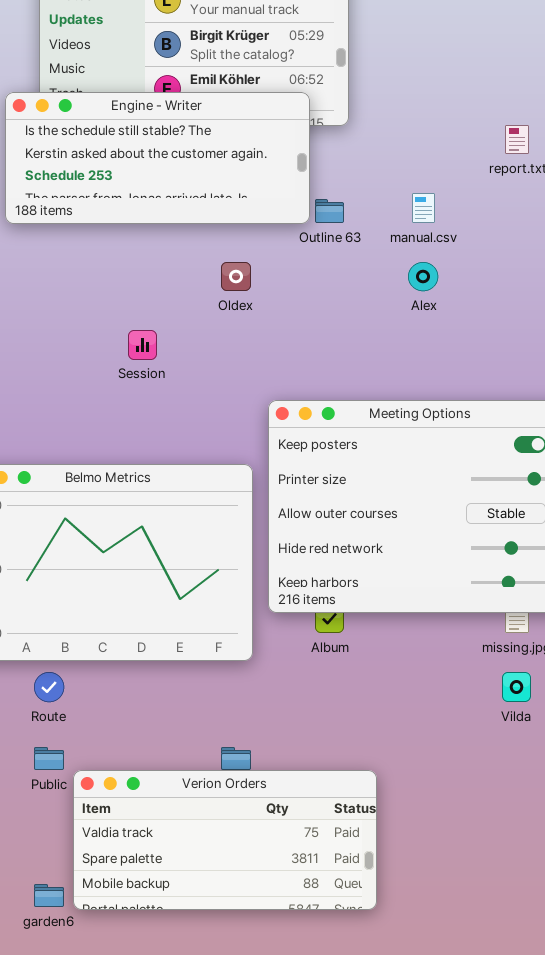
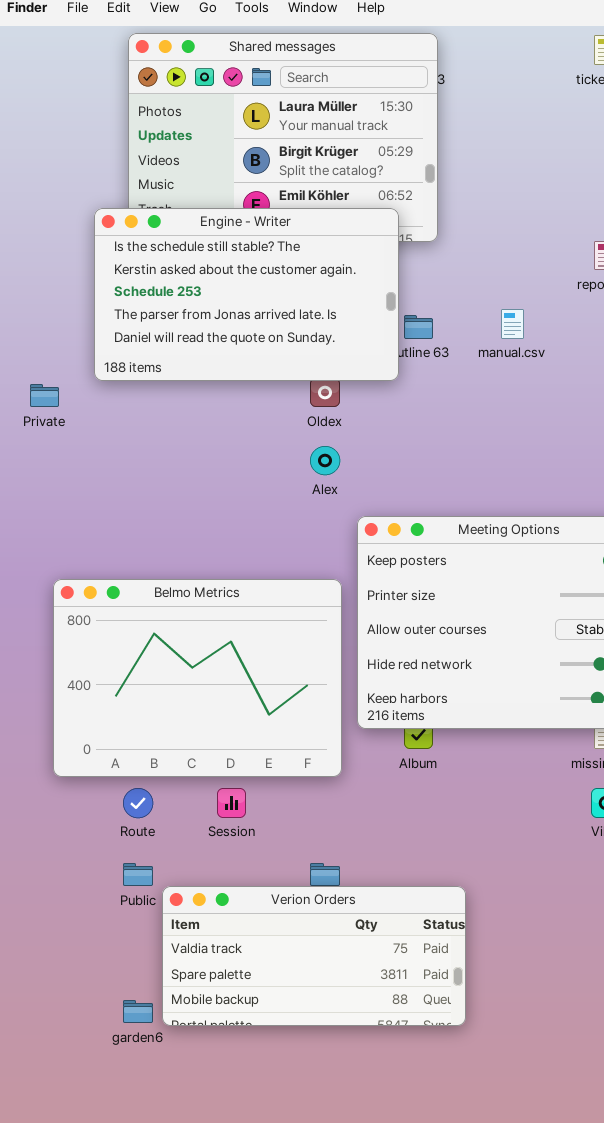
Engine - Writer: [5,92,310,224] -> [94,208,399,381], resized
Alex: [408,262,438,291] -> [310,446,340,475], moved
Session: [128,330,157,360] -> [217,788,246,818], moved

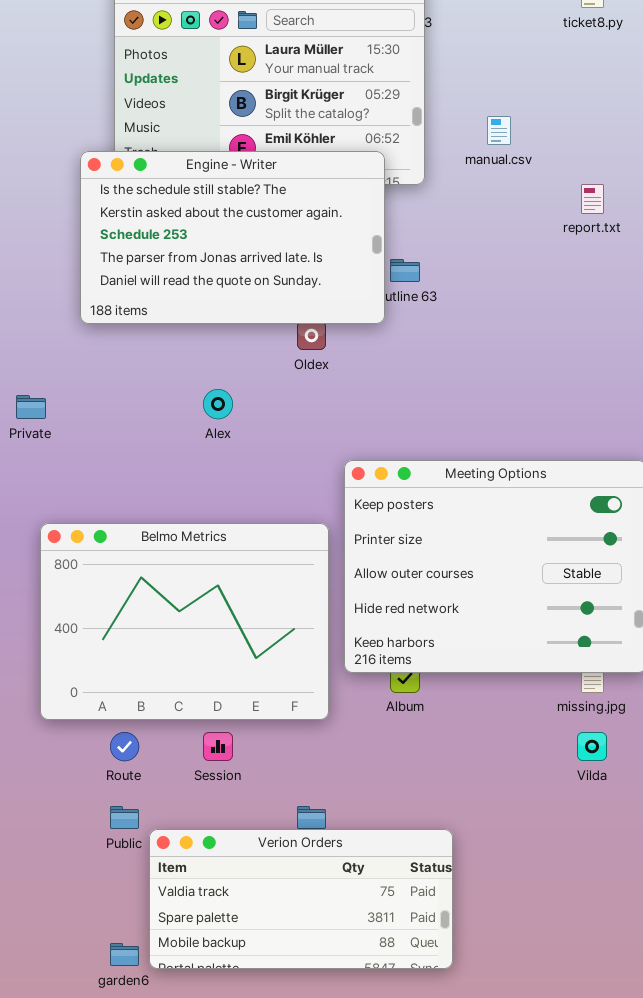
manual.csv: [501,309,524,339] -> [487,116,511,145], moved
Private: [30,384,59,407] -> [16,395,46,419], moved
Alex: [310,446,340,475] -> [203,389,233,419], moved

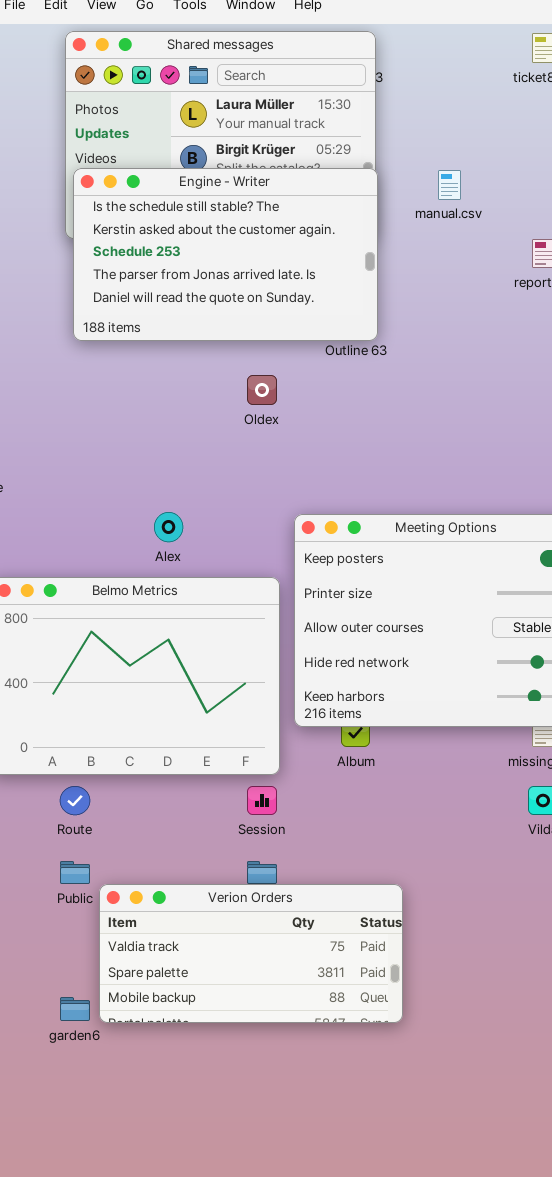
Engine - Writer: [80,151,385,324] -> [73,168,378,341], moved
Alex: [203,389,233,419] -> [154,512,183,542], moved
Session: [203,732,233,761] -> [247,786,277,815], moved

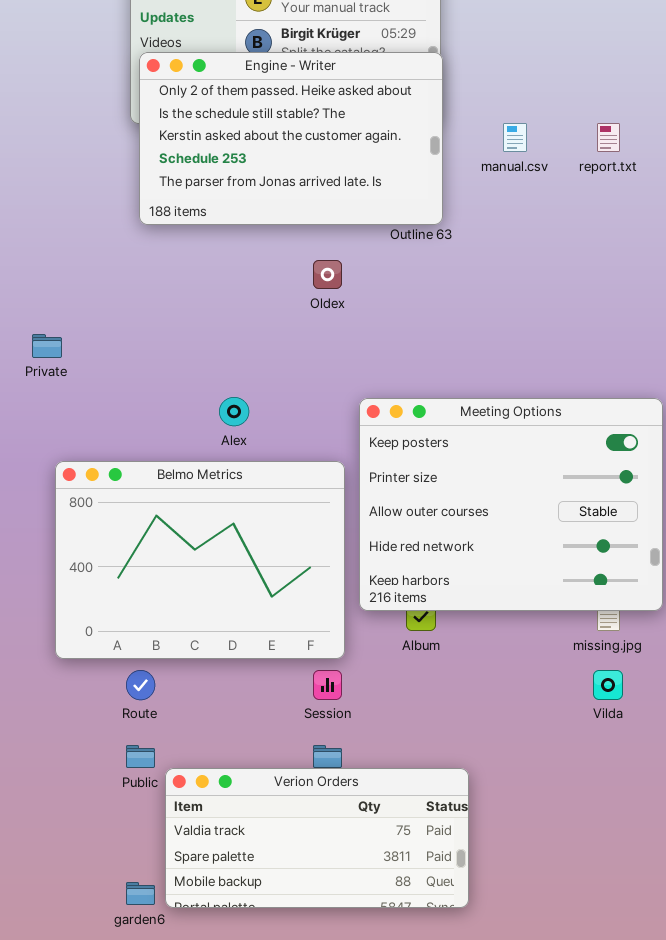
Engine - Writer: [73,168,378,341] -> [139,52,443,225], scrolled up 1 row
manual.csv: [438,170,461,200] -> [503,123,527,152], moved

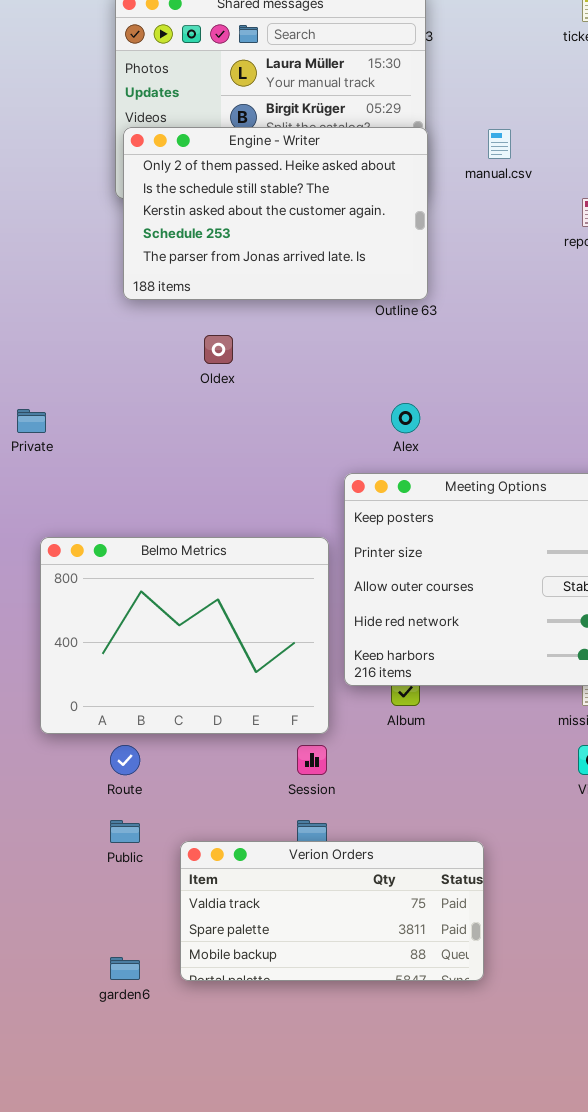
manual.csv: [503,123,527,152] -> [488,129,511,159], moved
Oldex: [313,260,342,289] -> [204,335,233,364], moved
Alex: [219,397,249,426] -> [391,403,420,433], moved
Verion Orders: [165,768,469,908] -> [180,841,484,981], moved

